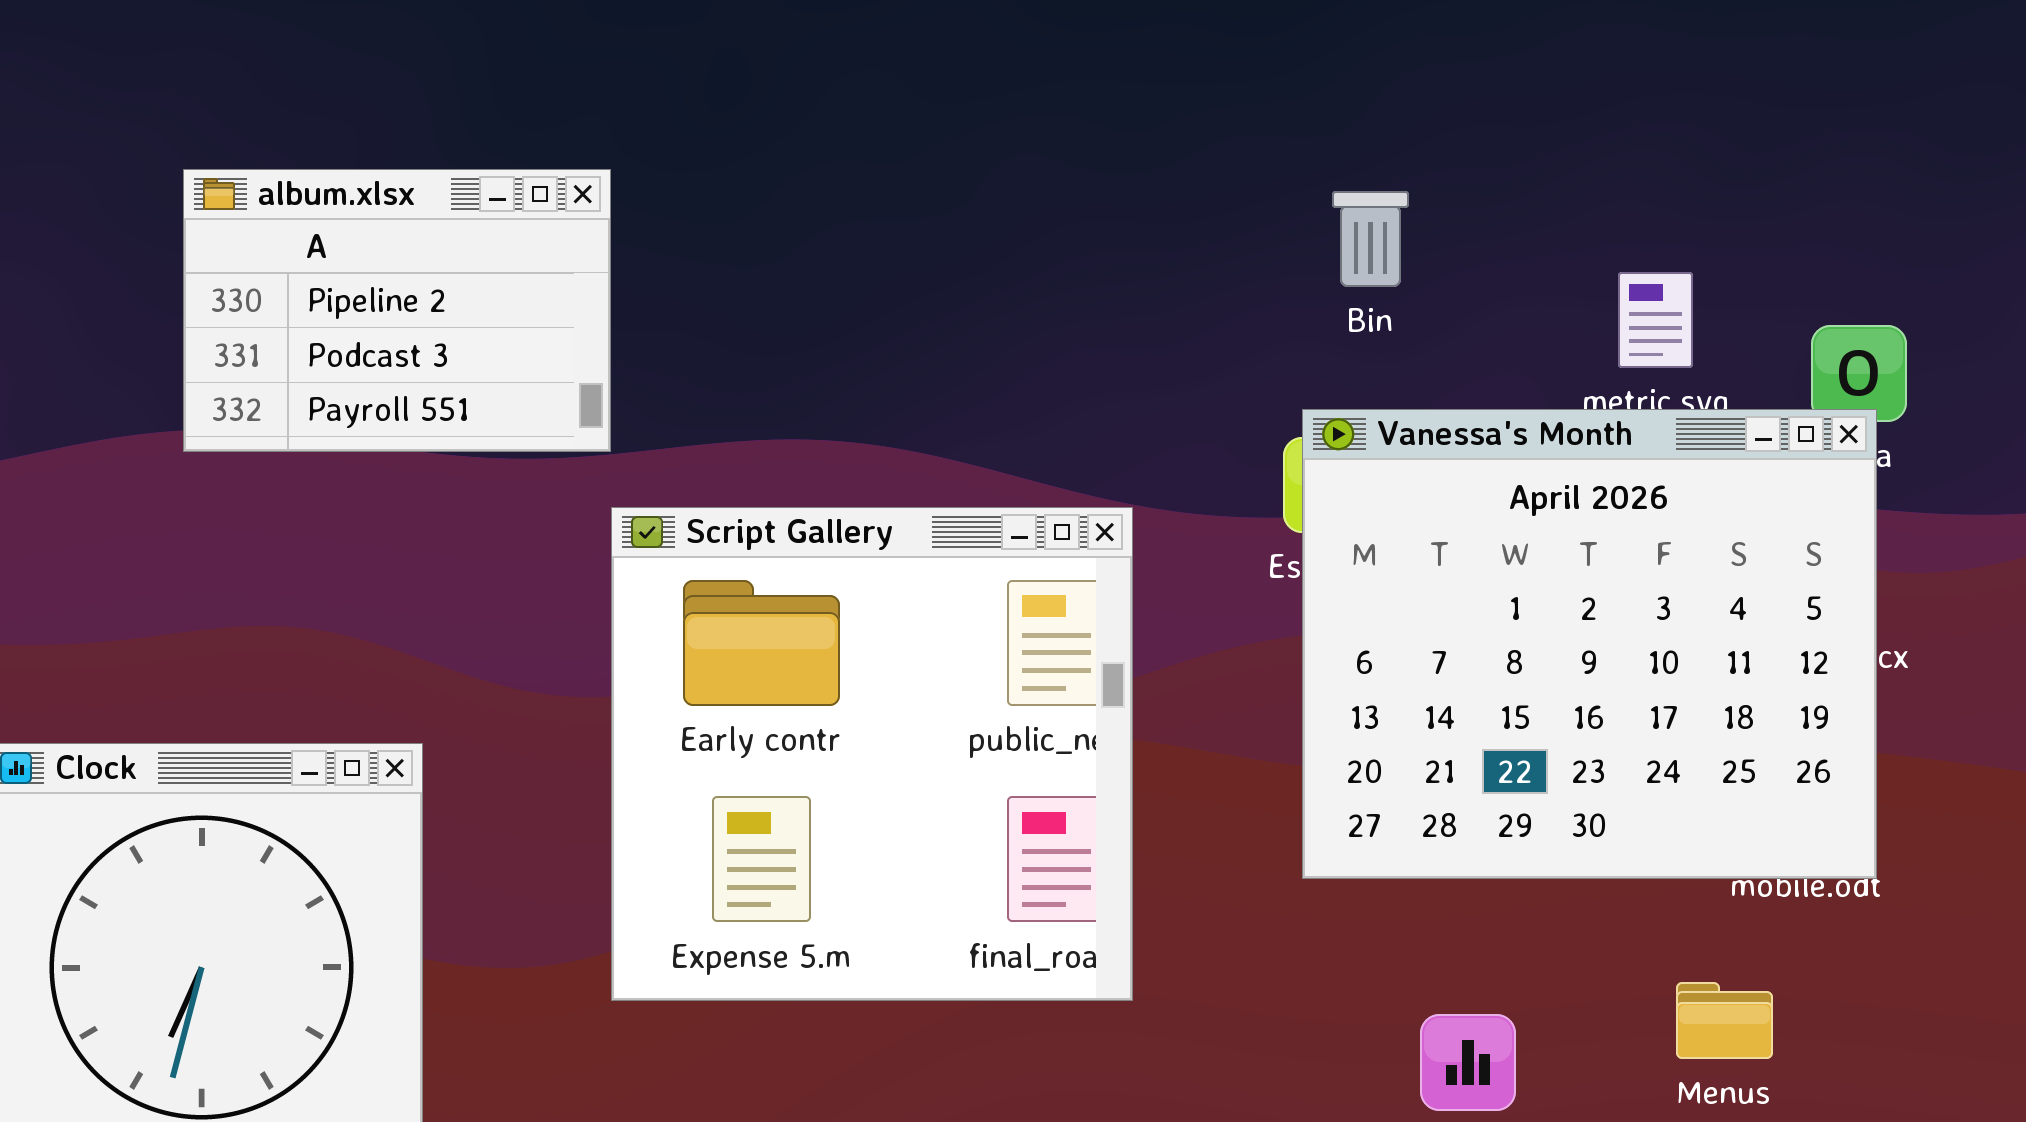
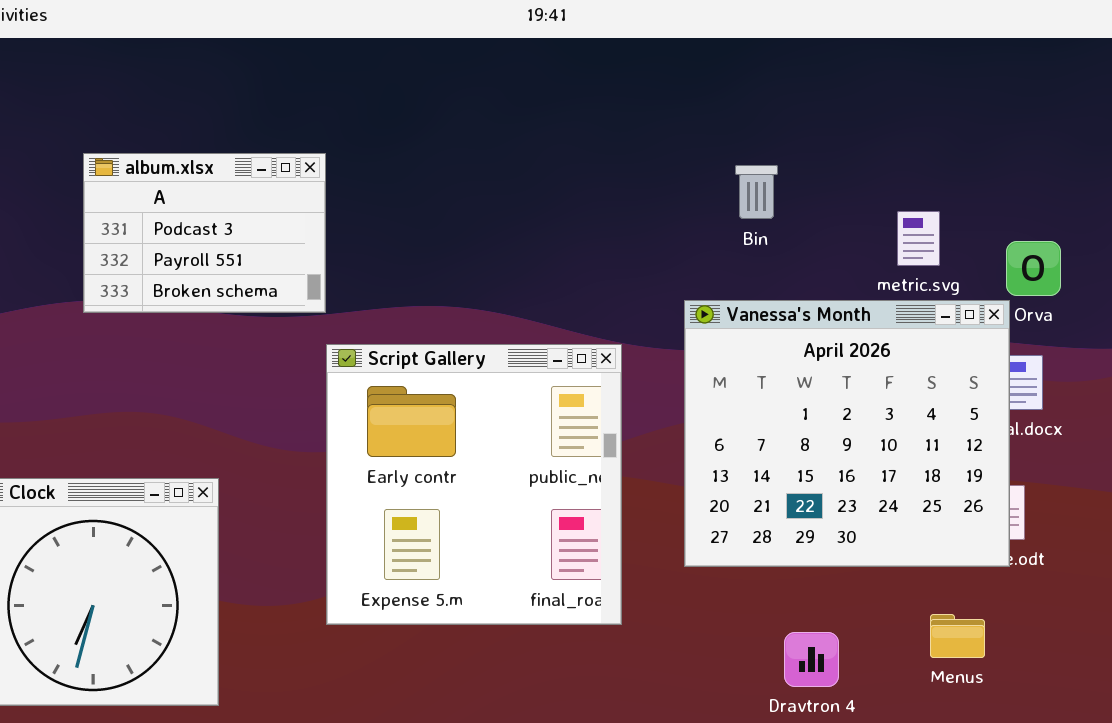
album.xlsx: [183,169,611,452] -> [83,153,326,313], scrolled down 1 row
Vanessa's Month: [1302,409,1877,879] -> [684,300,1010,567], moved

